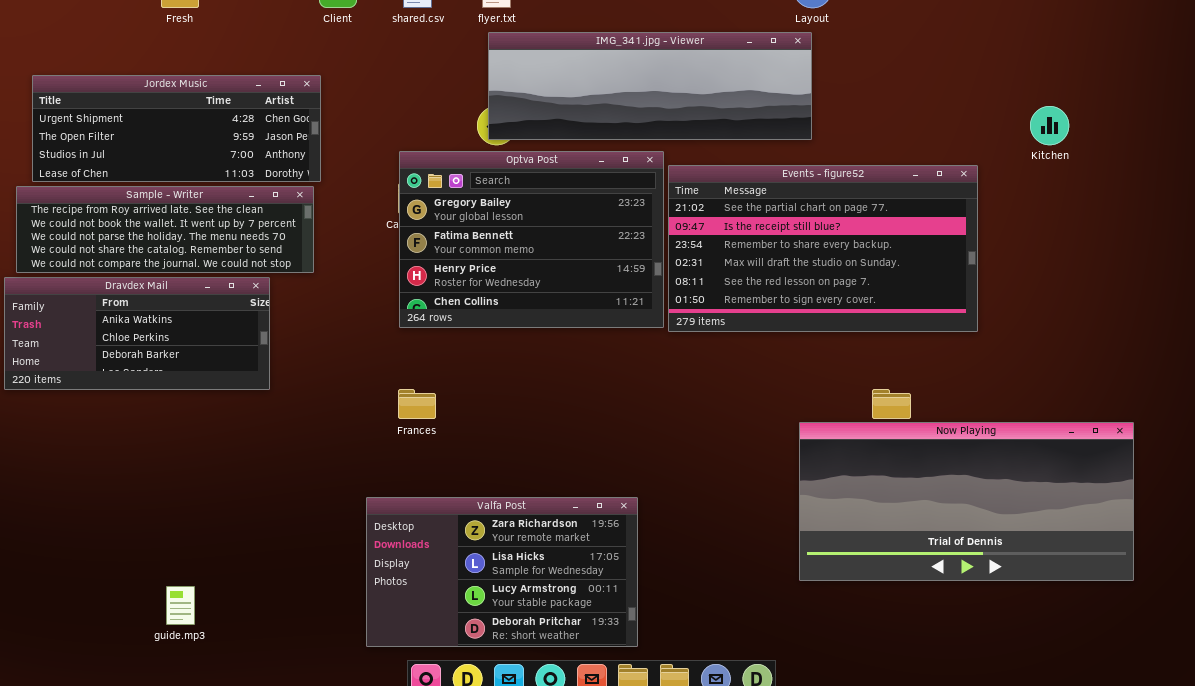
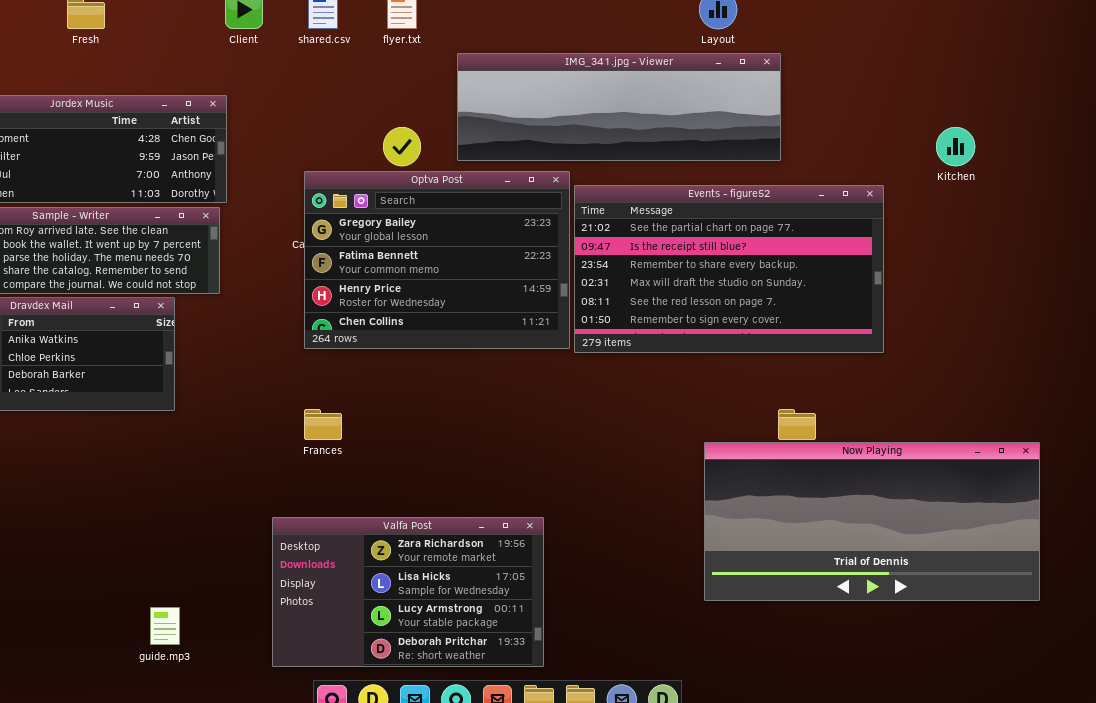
IMG_341.jpg - Viewer: [488,32,812,140] -> [457,53,781,161], moved
guide.mp3: [166,586,195,625] -> [150,607,180,645], moved

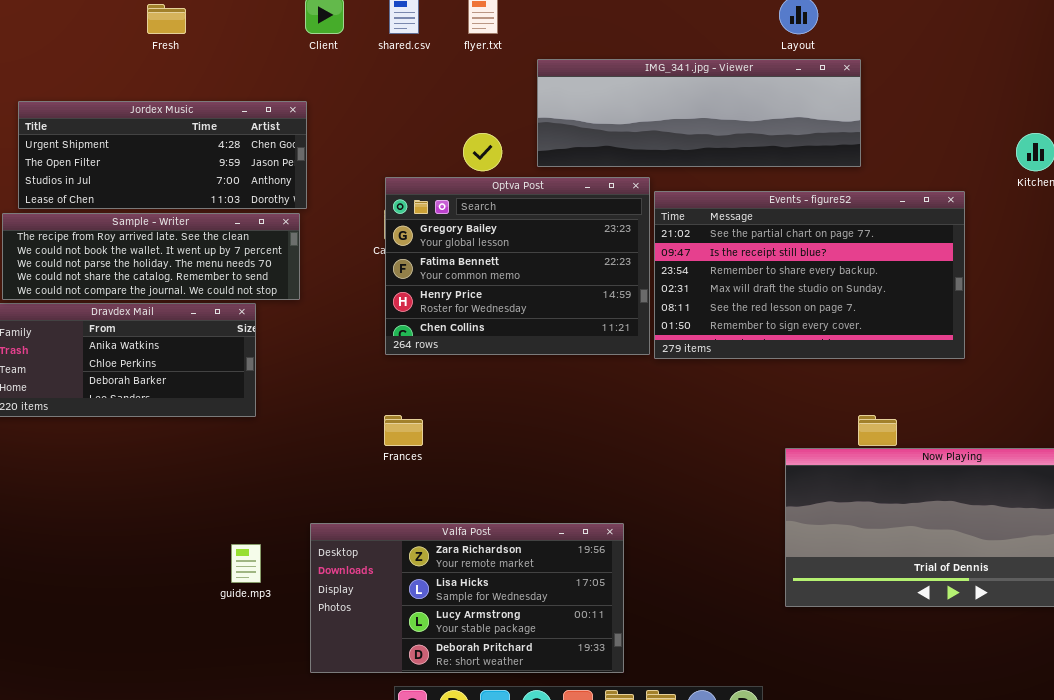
Valfa Post: [272,517,544,667] -> [310,523,624,673], resized
guide.mp3: [150,607,180,645] -> [231,544,261,583], moved

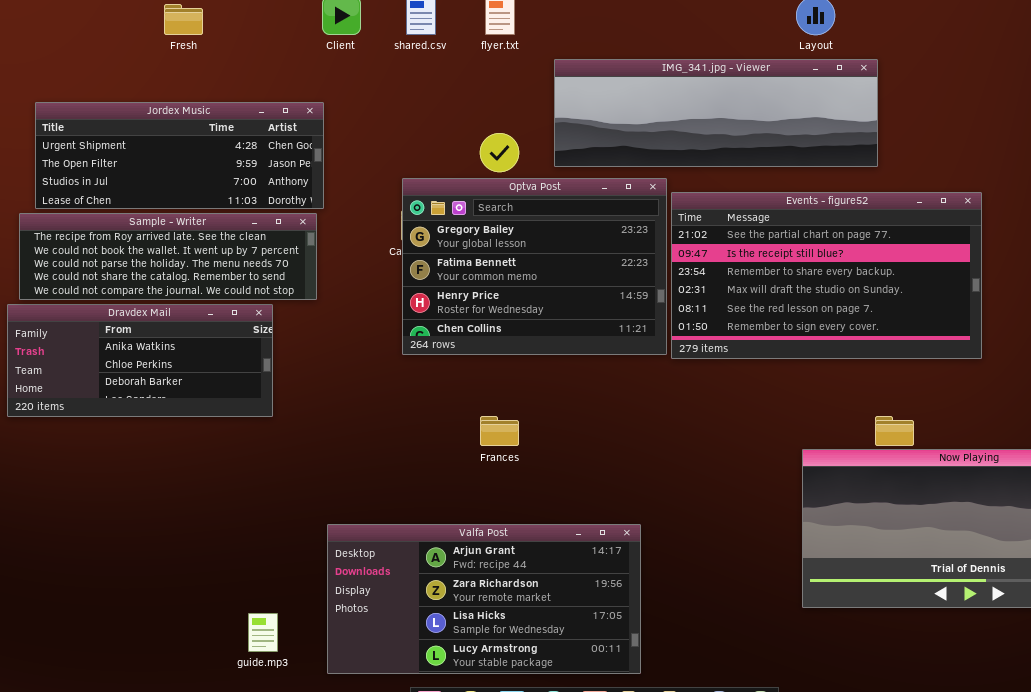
Frances: [384,415,423,446] -> [480,416,519,446], moved
Valfa Post: [310,523,624,673] -> [327,524,641,674], scrolled up 1 row
guide.mp3: [231,544,261,583] -> [248,613,278,652], moved

